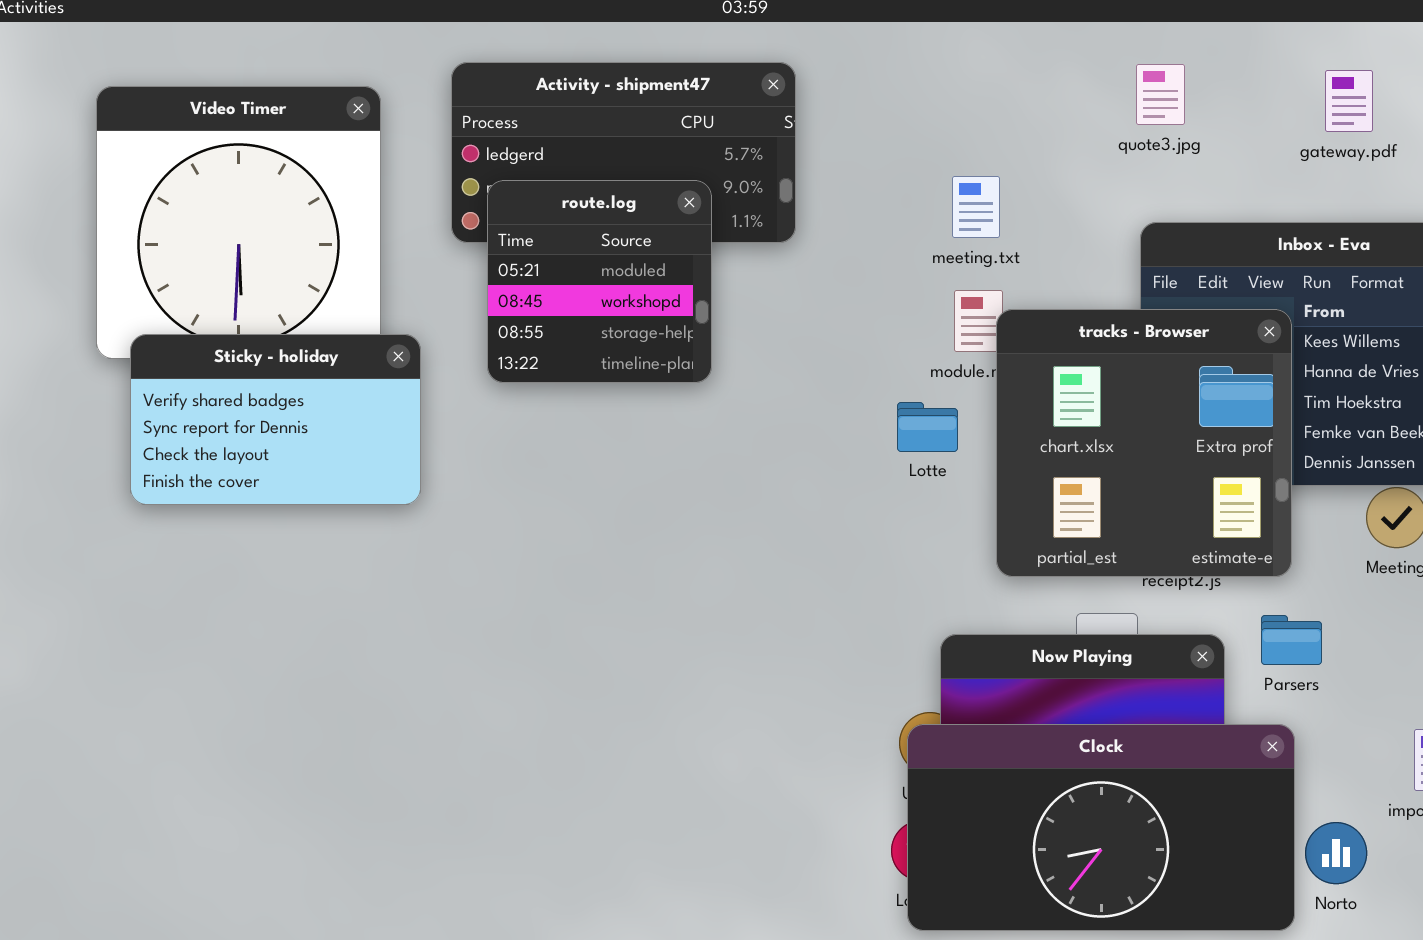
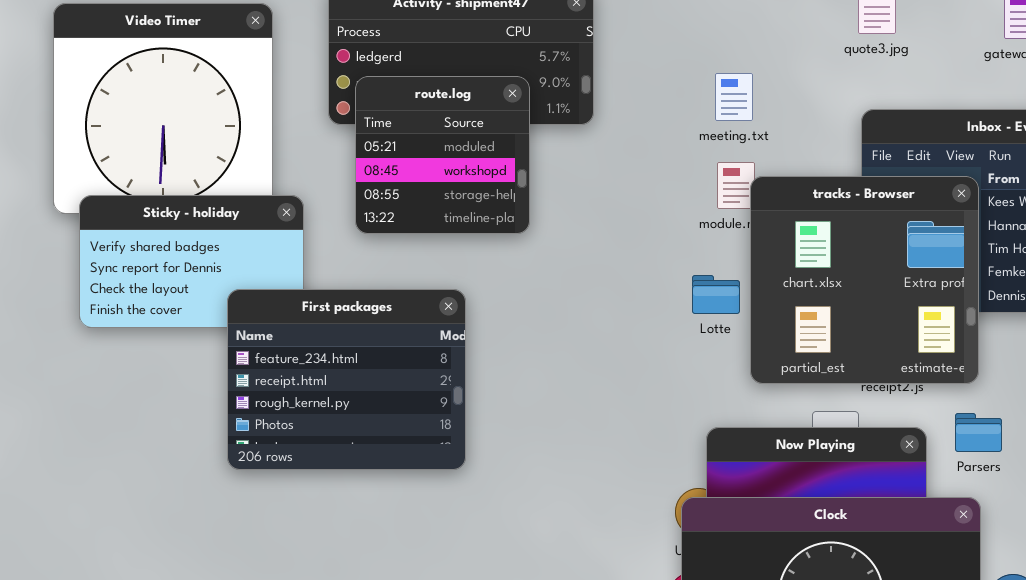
Lotte: [897,402,958,452] -> [692,275,740,314], moved
First packages: none -> [227,289,466,470], opened

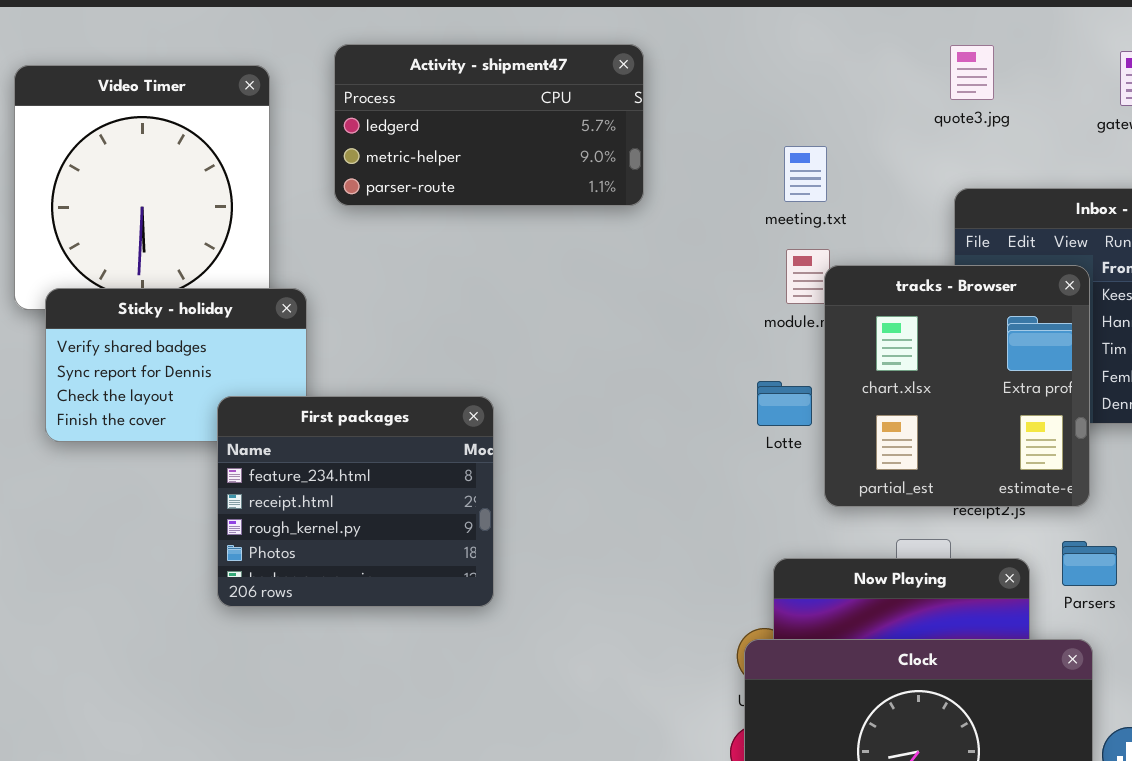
route.log: [355,76,530,234] -> none, closed

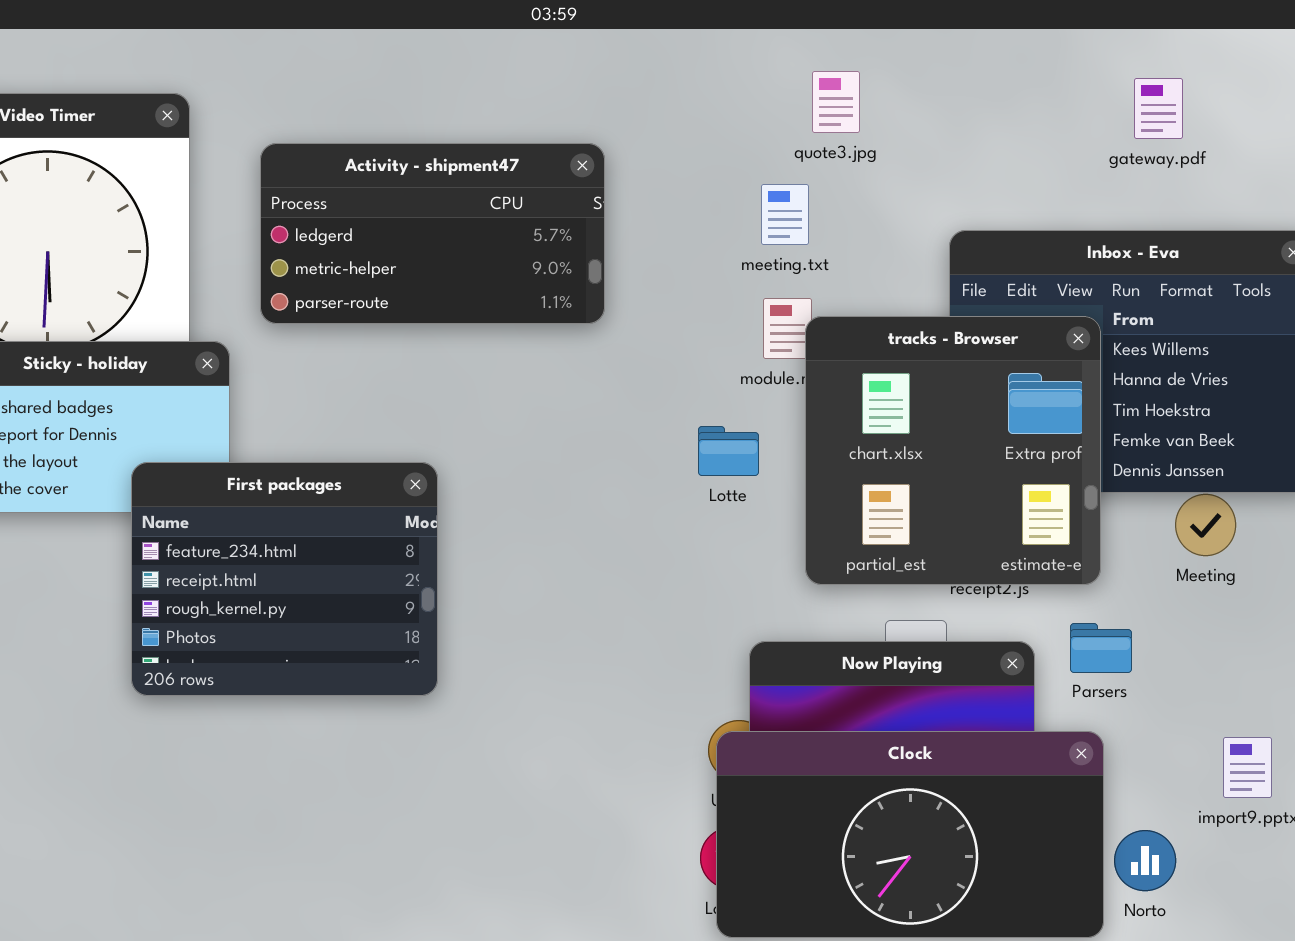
Activity - shipment47: [334,44,644,206] -> [260,143,605,324], moved
quote3.jpg: [950,45,994,100] -> [812,71,860,133], moved
Lotte: [757,381,812,426] -> [698,426,759,476], moved

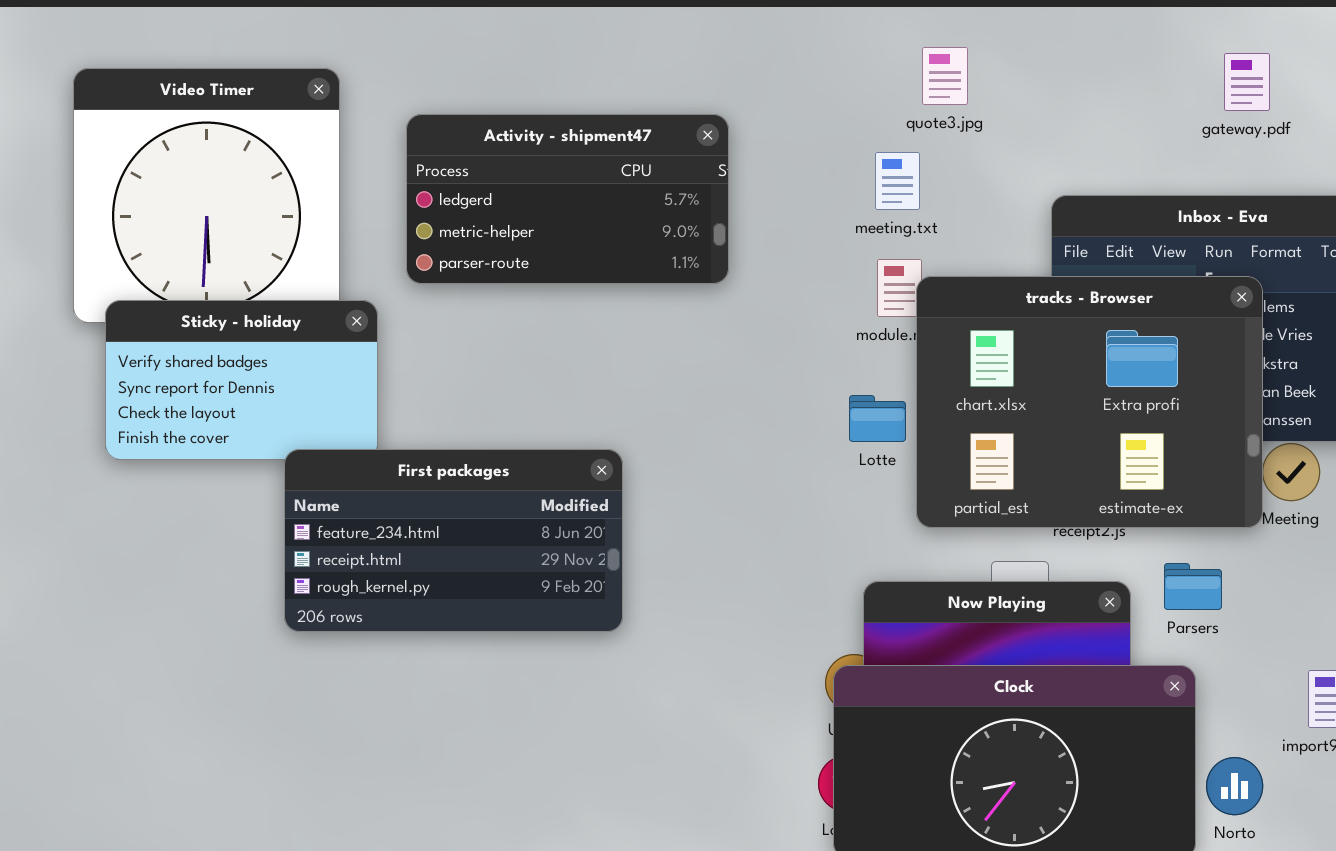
tracks - Browser: [805,316,1101,585] -> [916,276,1263,528], resized
Lotte: [698,426,759,476] -> [849,395,906,442], moved
First packages: [131,462,438,696] -> [284,449,623,632], resized

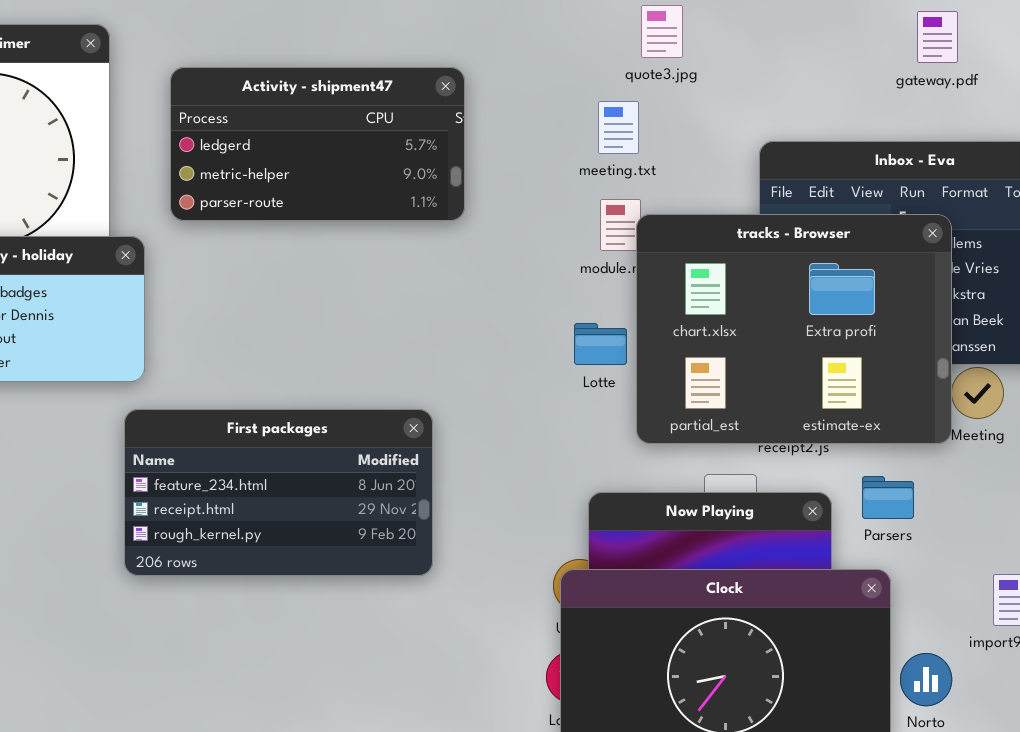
First packages: [284,449,623,632] -> [124,409,433,576], moved

